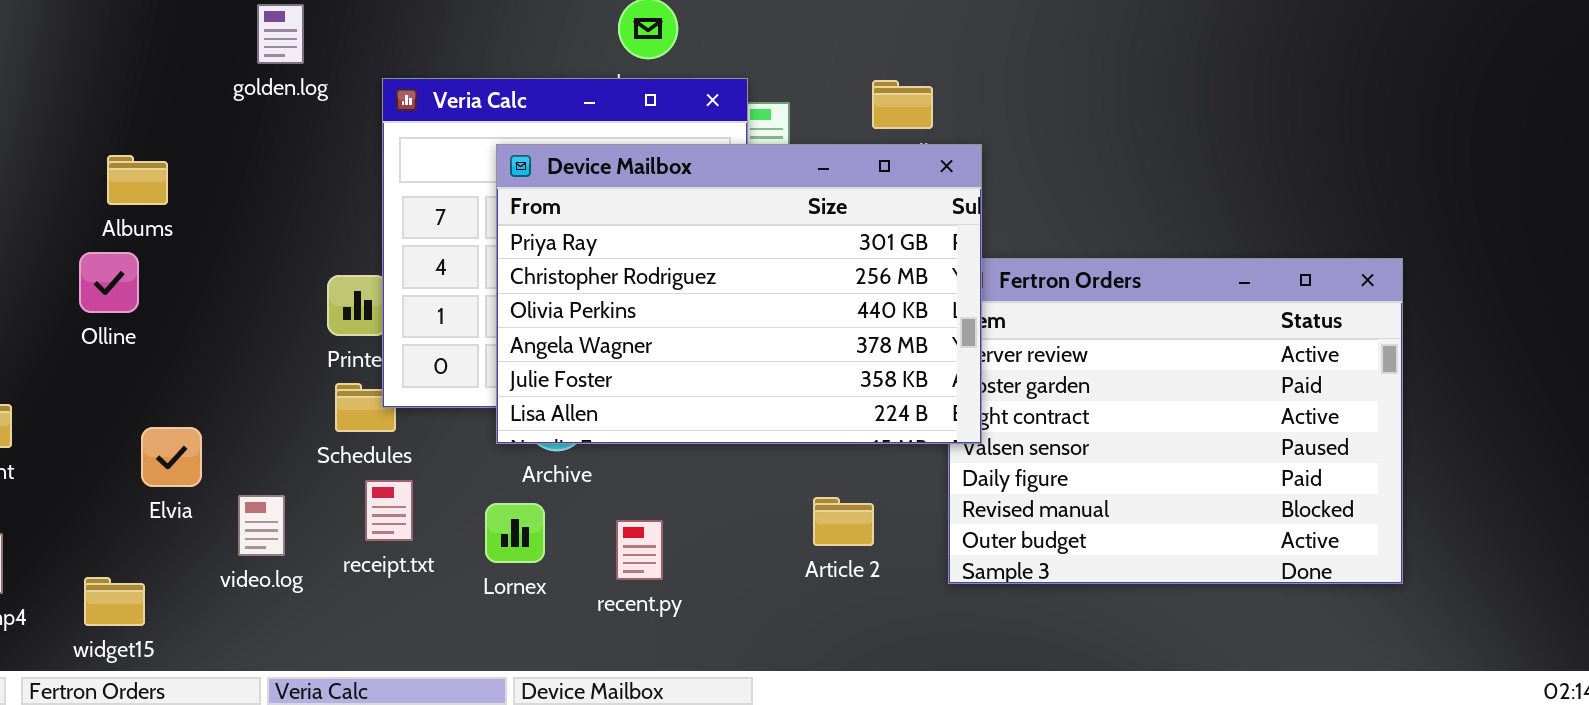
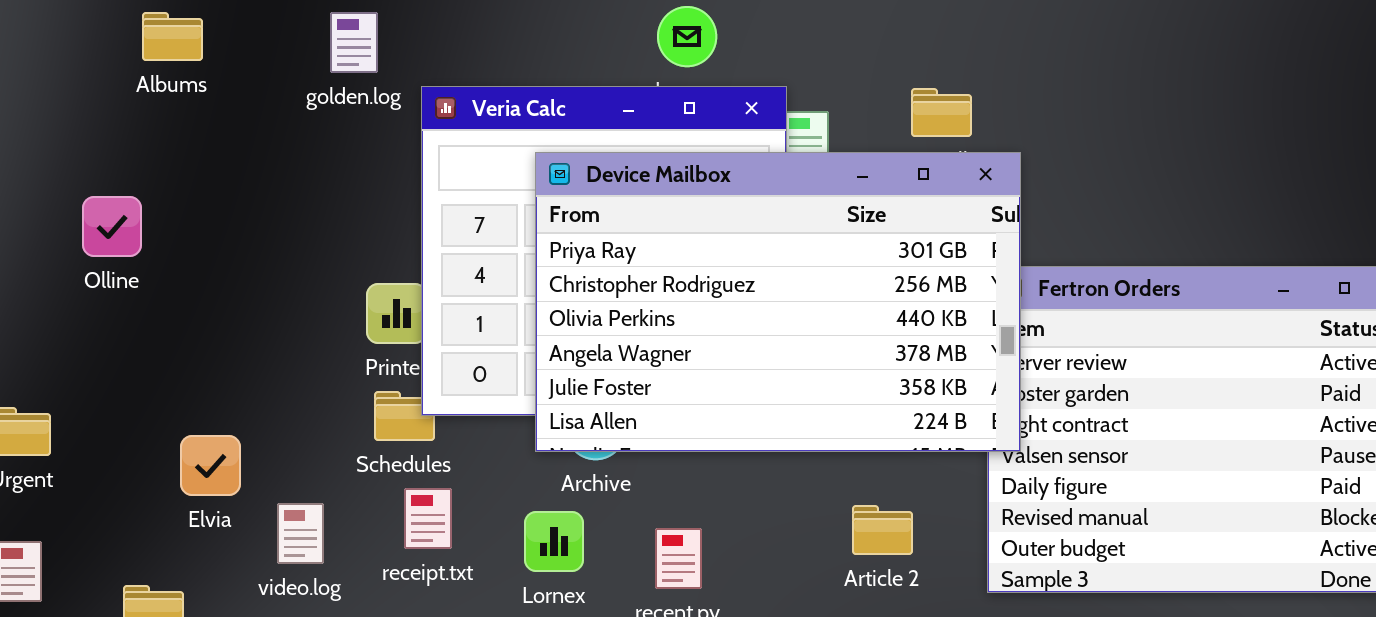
golden.log: [257,4,304,64] -> [330,12,378,73], moved
Albums: [107,155,168,205] -> [142,12,203,61], moved
Olline: [79,252,139,313] -> [82,196,142,257], moved

